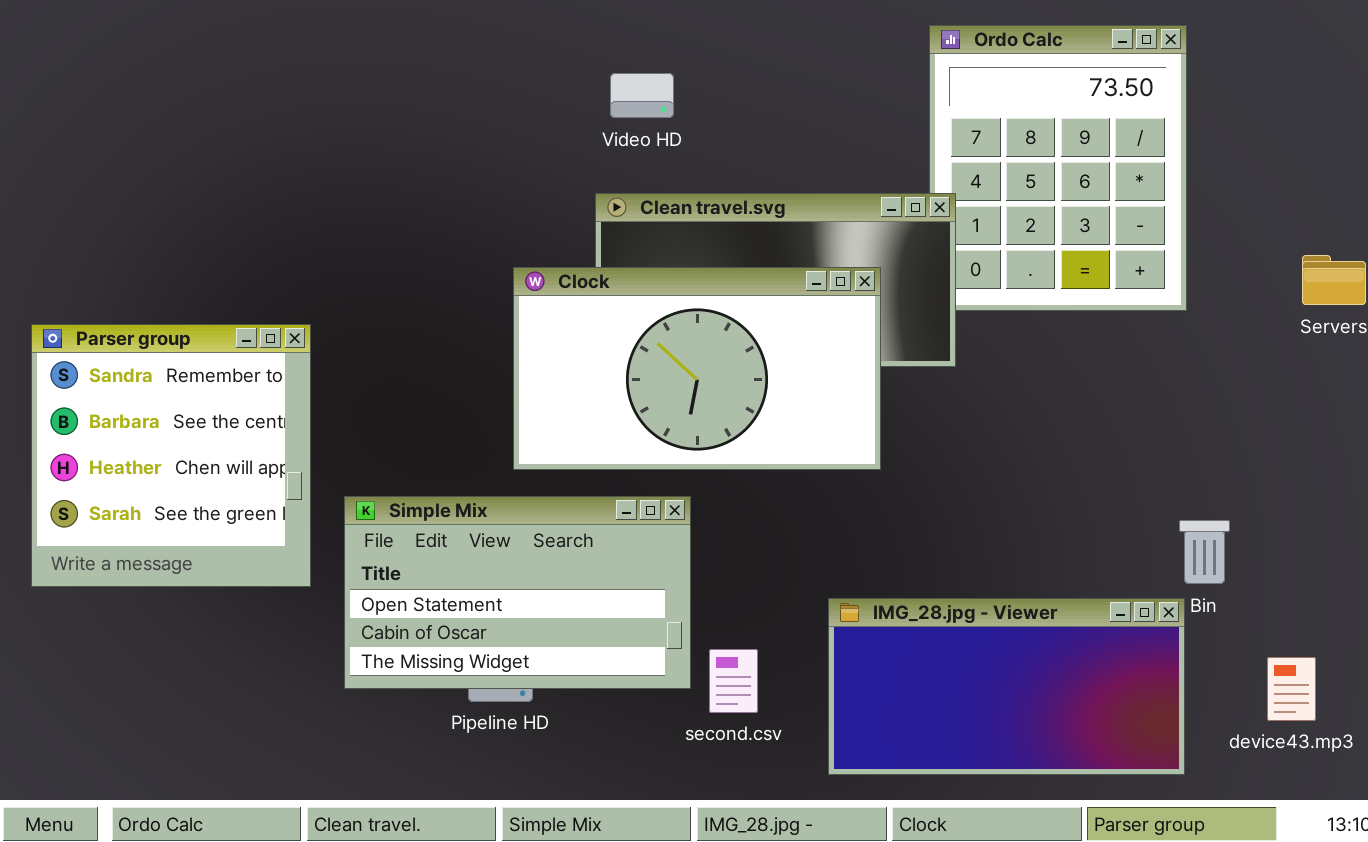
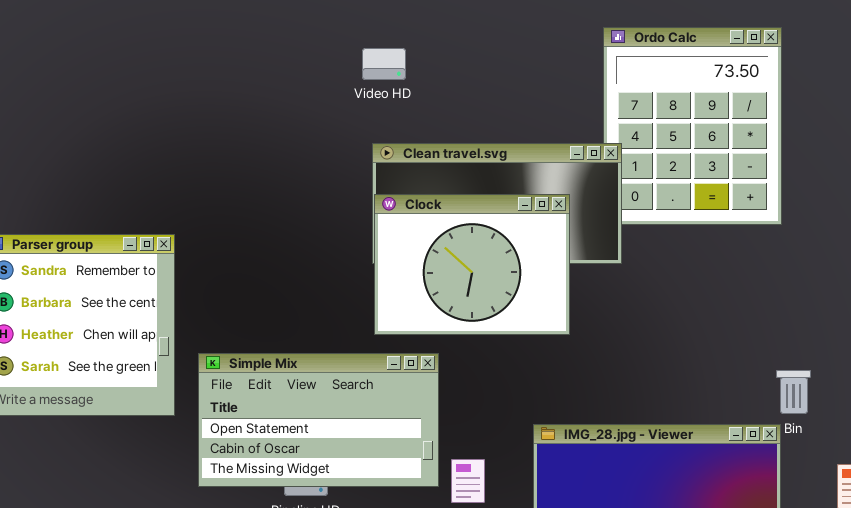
Video HD: [610,73,674,118] -> [362,48,406,80], moved
Clock: [513,267,881,470] -> [374,194,570,335], resized

